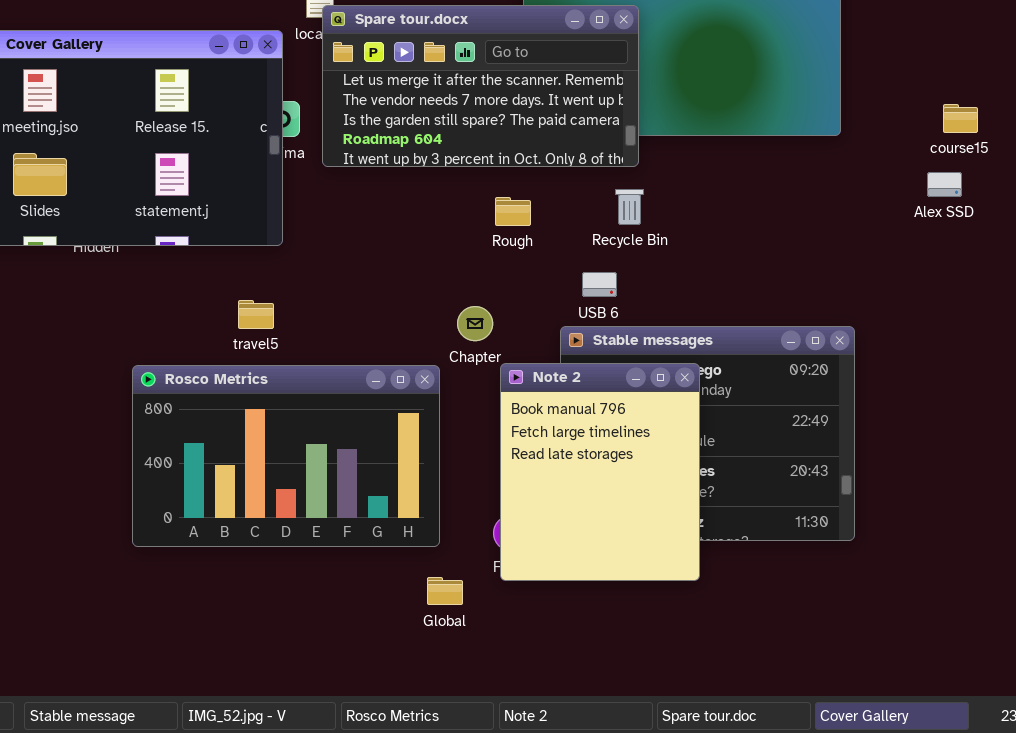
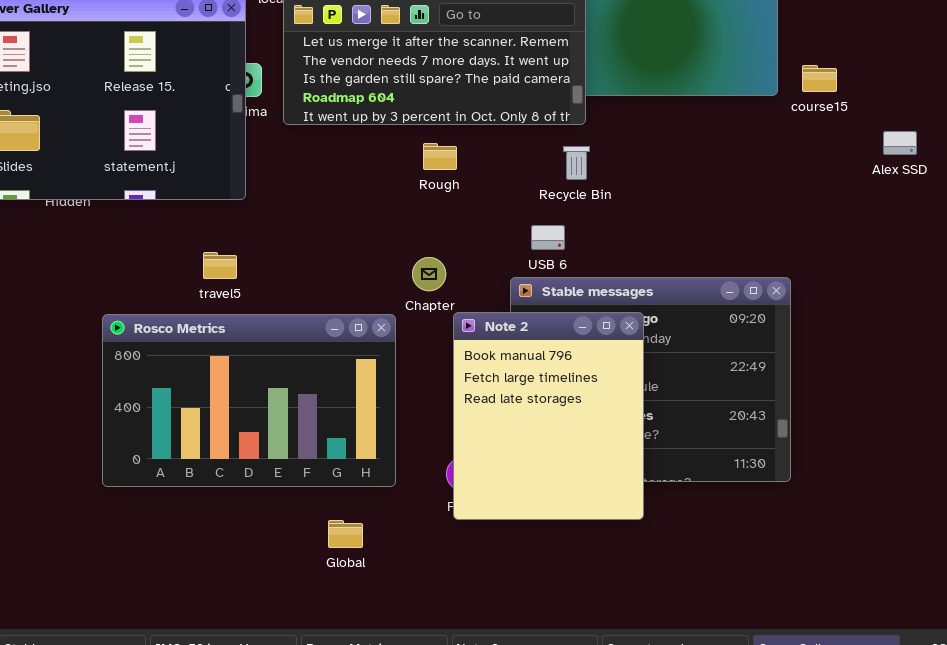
course15: [943,104,978,133] -> [802,65,837,92], moved
Alex SSD: [927,172,962,197] -> [883,131,917,155], moved
Rough: [495,197,531,226] -> [423,143,457,170], moved
Global: [427,577,463,605] -> [328,520,363,548], moved

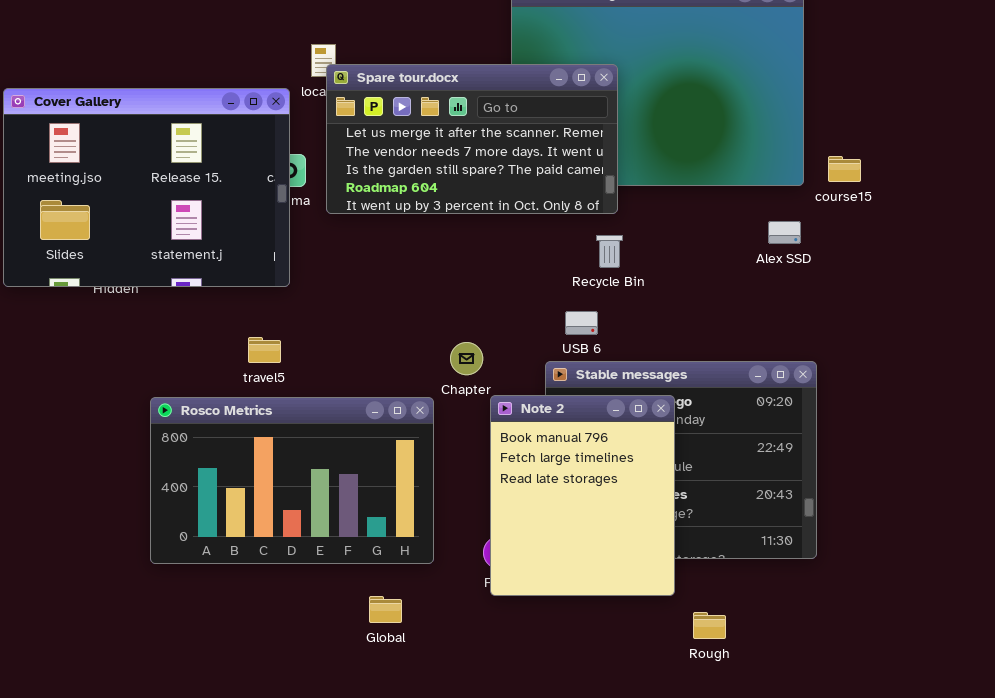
Alex SSD: [883,131,917,155] -> [768,221,801,244], moved
Rough: [423,143,457,170] -> [693,612,726,639], moved

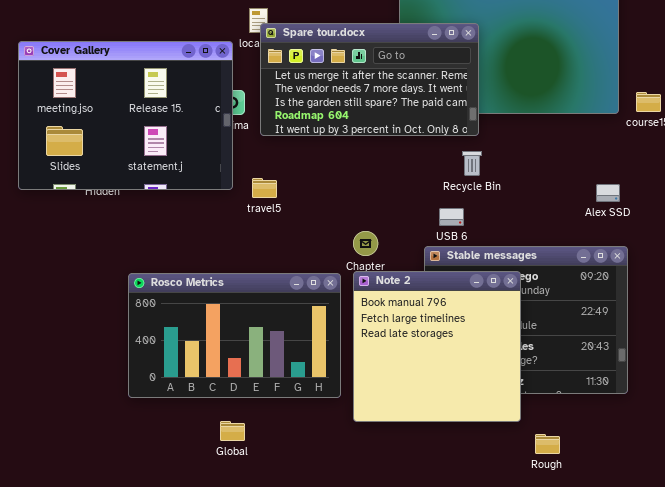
Alex SSD: [768,221,801,244] -> [596,184,620,202], moved
travel5: [248,337,281,363] -> [252,178,277,198], moved
Note 2: [490,395,675,596] -> [353,271,521,422], resized
Global: [369,596,402,623] -> [220,421,245,441], moved

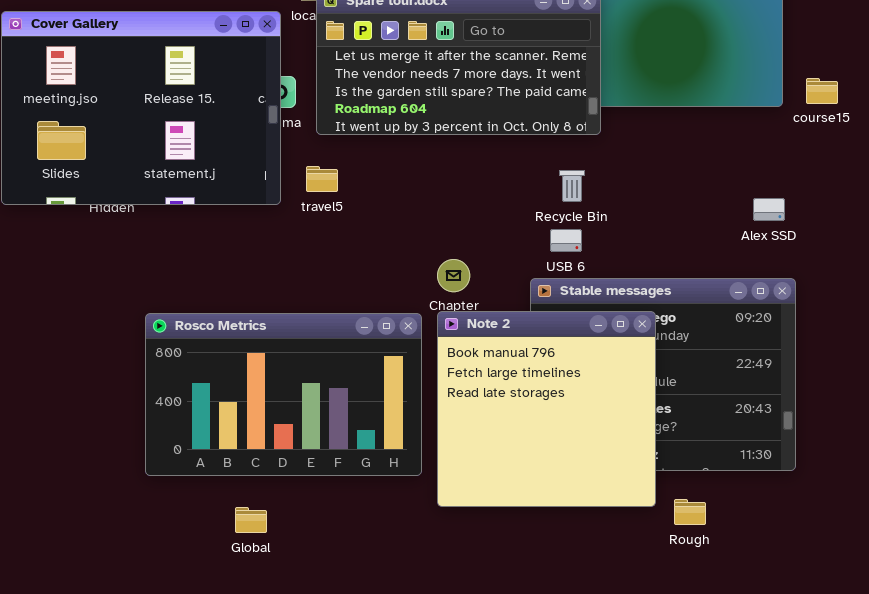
Recycle Bin: [462,151,482,176] -> [559,170,585,202], moved
travel5: [252,178,277,198] -> [306,166,338,192], moved
Global: [220,421,245,441] -> [235,507,267,533], moved
Rough: [535,434,560,454] -> [674,499,706,525], moved

